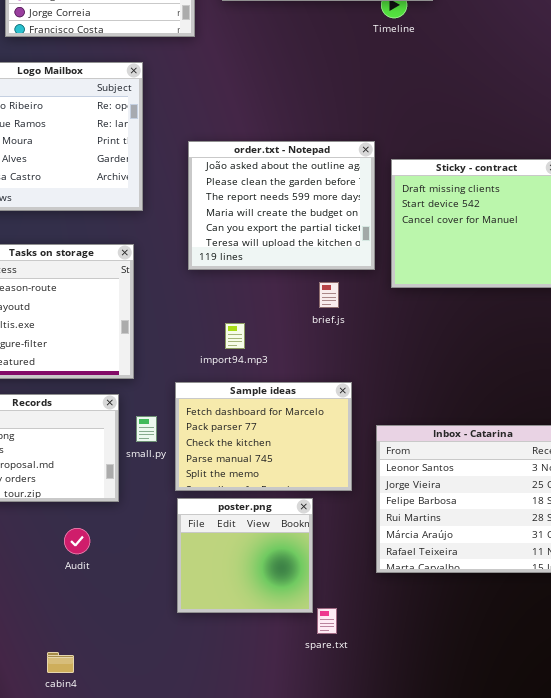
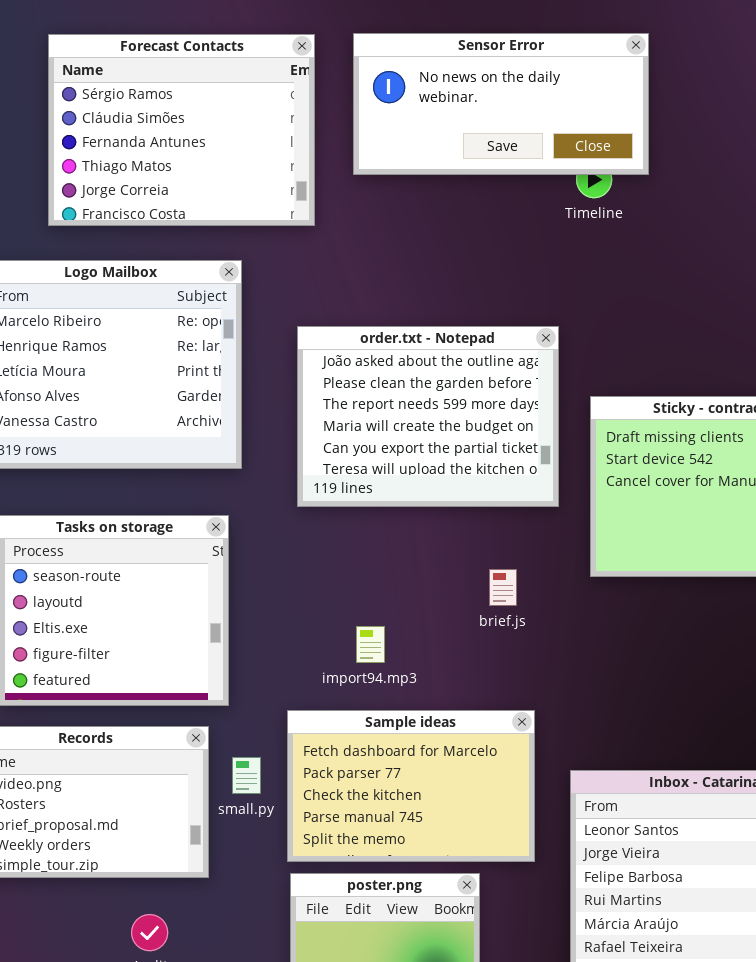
order.txt - Notepad: [188,141,375,270] -> [297,326,559,507], moved

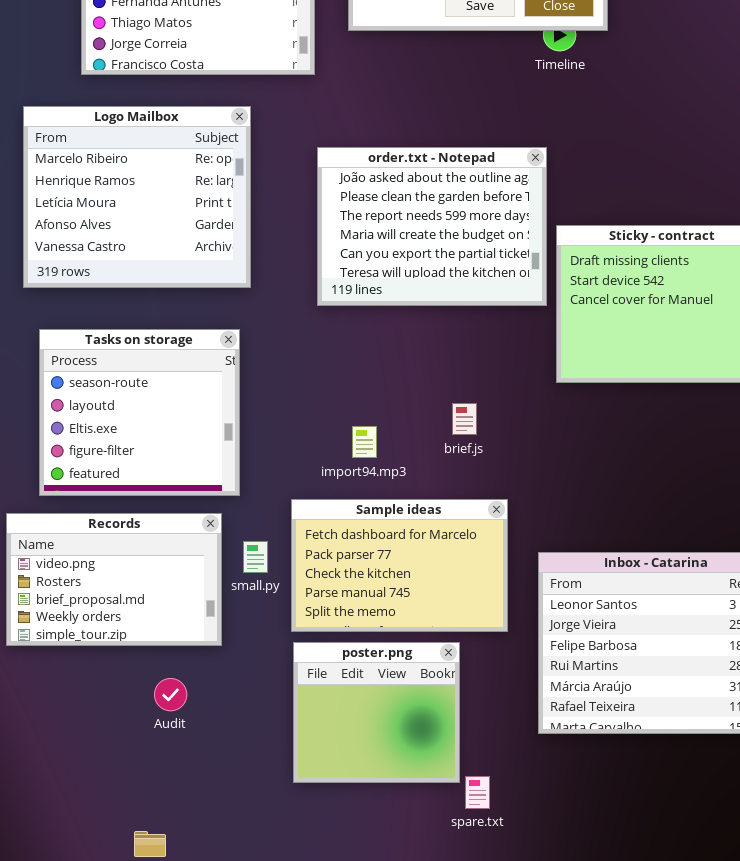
order.txt - Notepad: [297,326,559,507] -> [317,147,547,306], moved
brief.js: [489,569,517,606] -> [452,403,477,435], moved

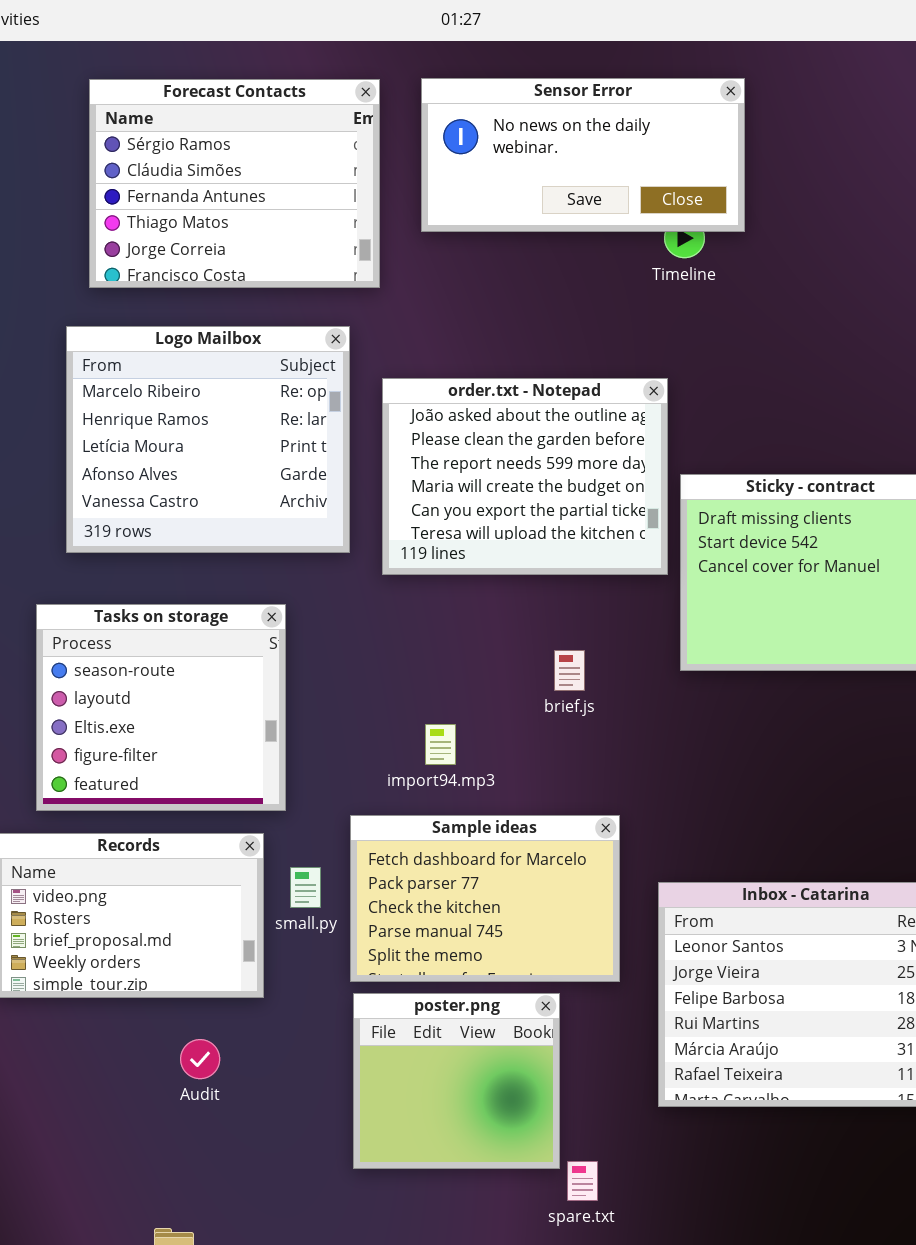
Logo Mailbox: [23,106,251,288] -> [66,326,350,553], moved
brief.js: [452,403,477,435] -> [554,650,585,691], moved

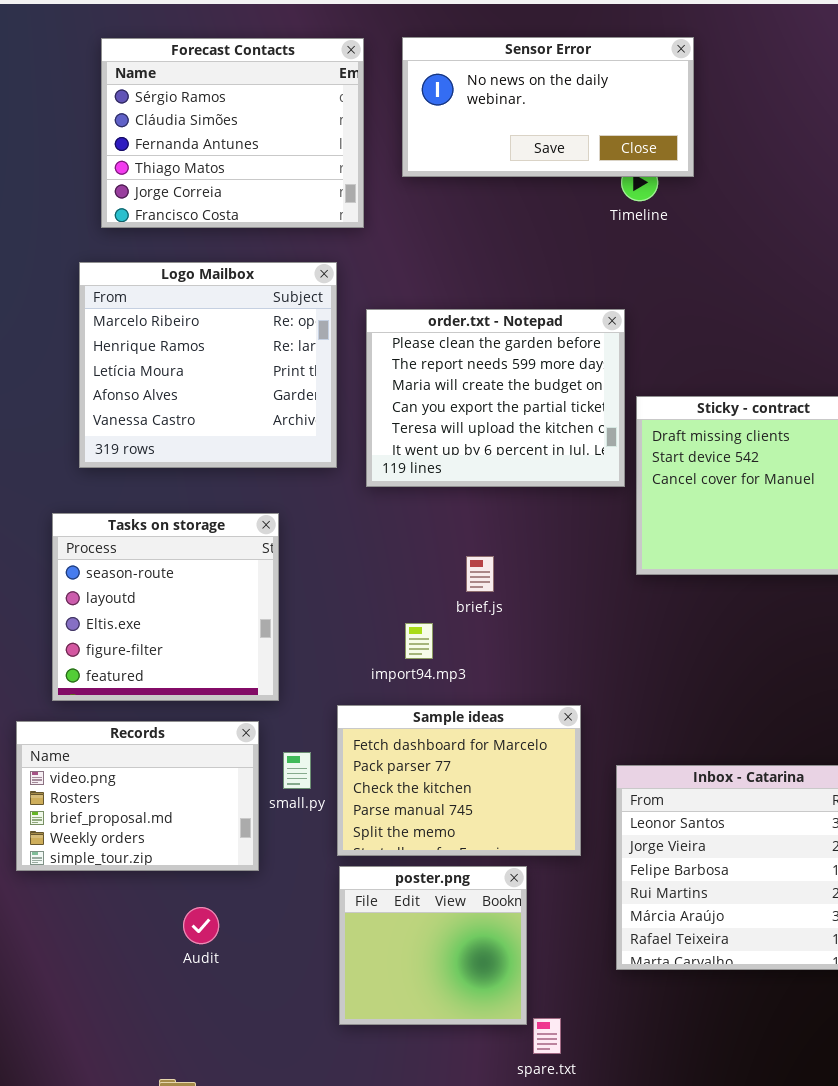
order.txt - Notepad: [382,378,668,575] -> [366,309,625,487], scrolled down 1 row
brief.js: [554,650,585,691] -> [466,556,494,592], moved

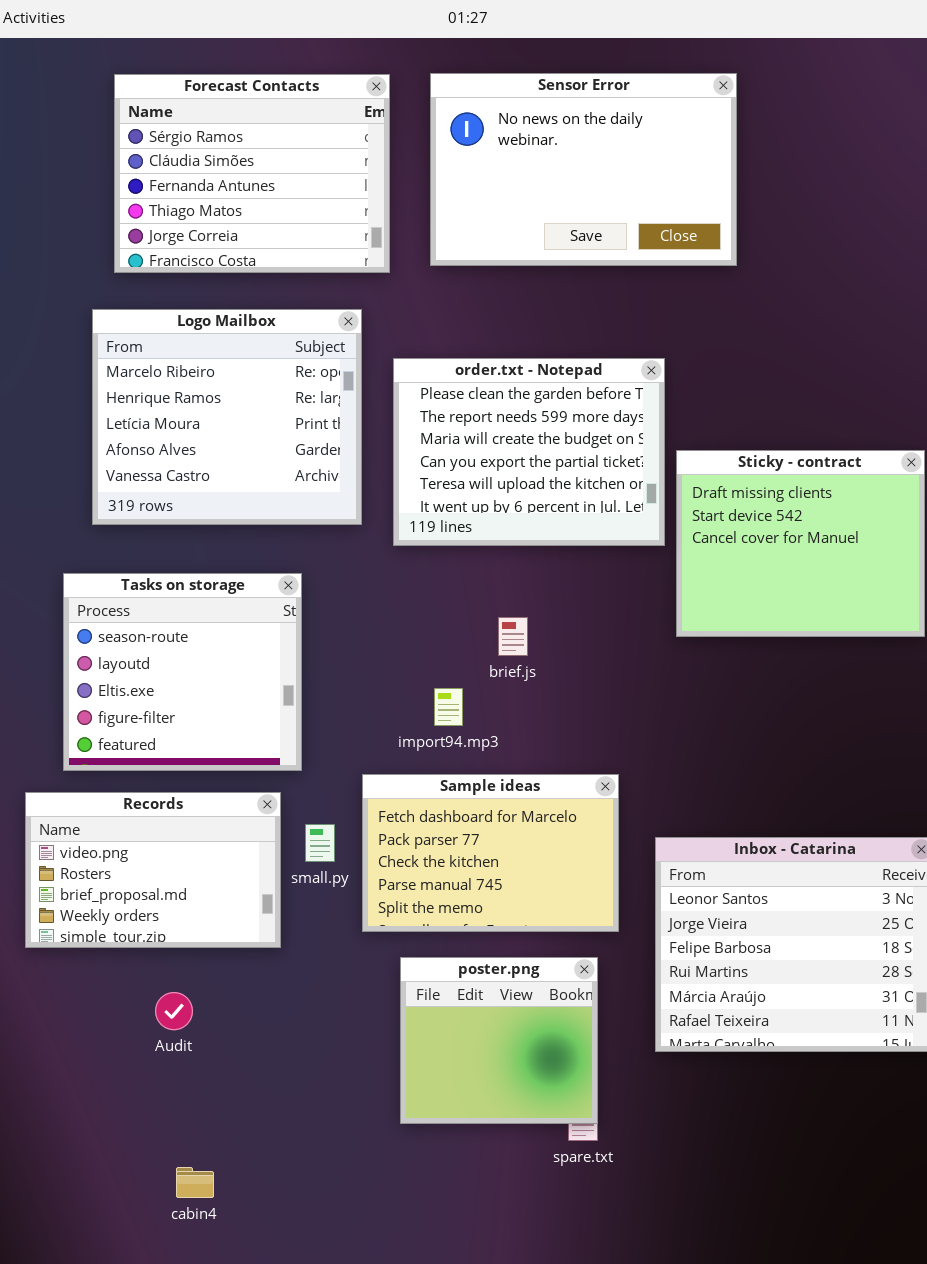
Sensor Error: [402,37,694,177] -> [430,73,737,266], resized
poster.png: [339,866,527,1025] -> [400,957,598,1124], moved
Audit: [183,907,219,944] -> [155,992,193,1030], moved

